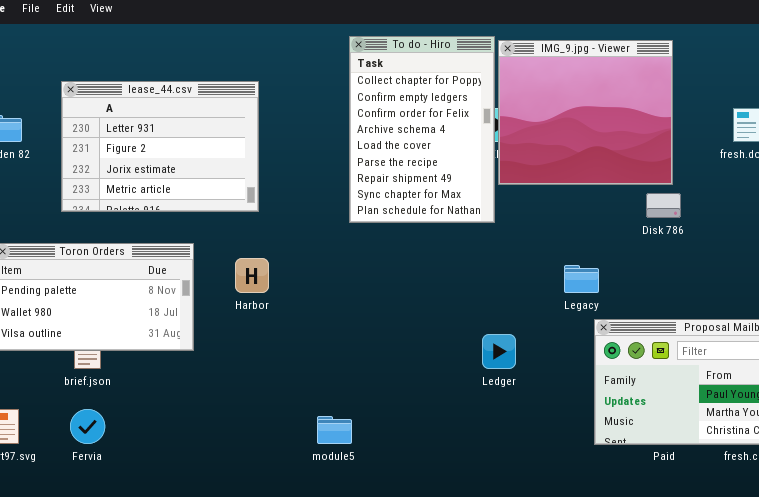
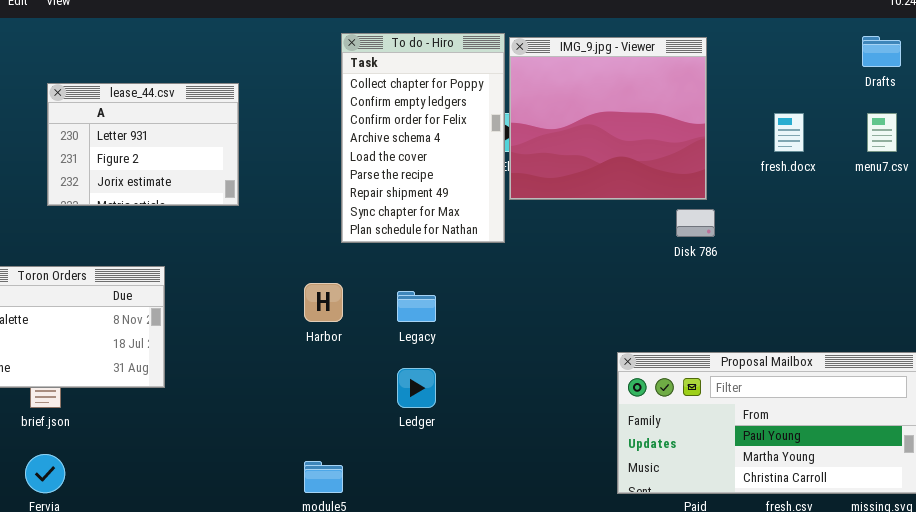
lease_44.csv: [61,81,259,212] -> [47,83,239,206], resized
Harbor: [235,258,269,293] -> [304,283,343,322], moved
Legacy: [564,265,599,293] -> [397,291,436,322], moved
Ledger: [482,334,516,369] -> [397,368,436,408], moved

